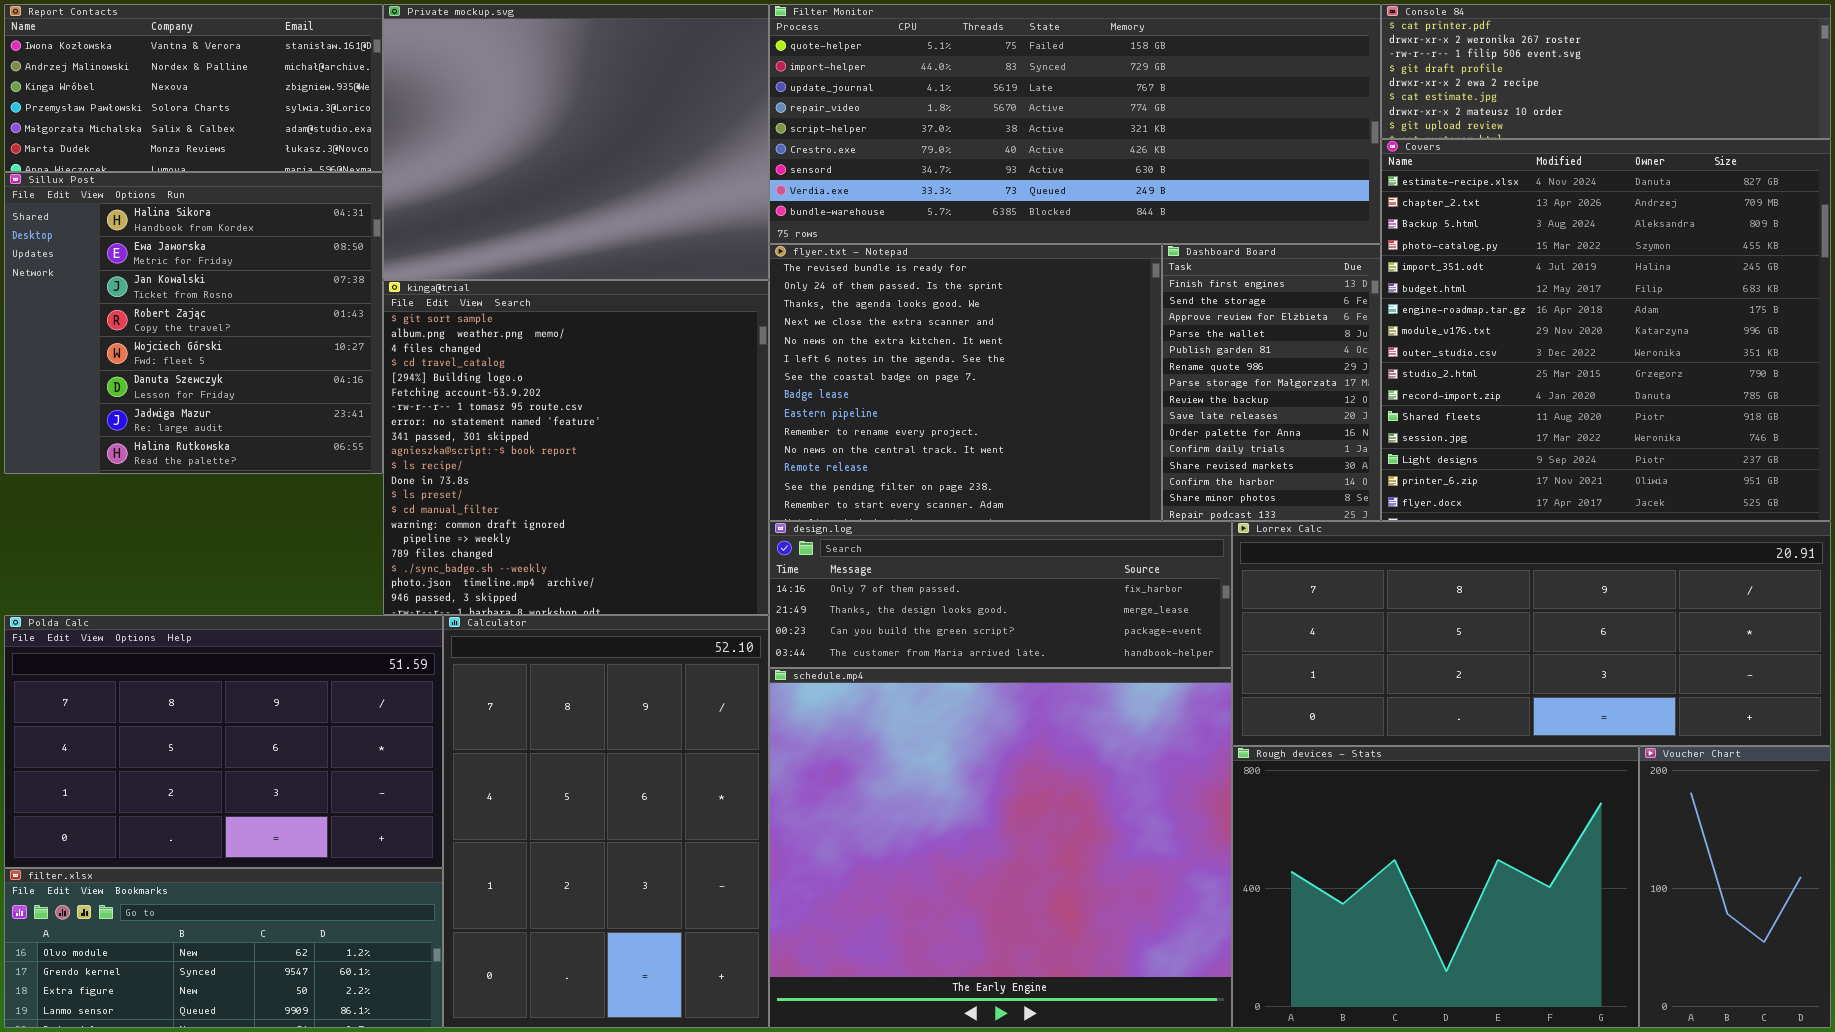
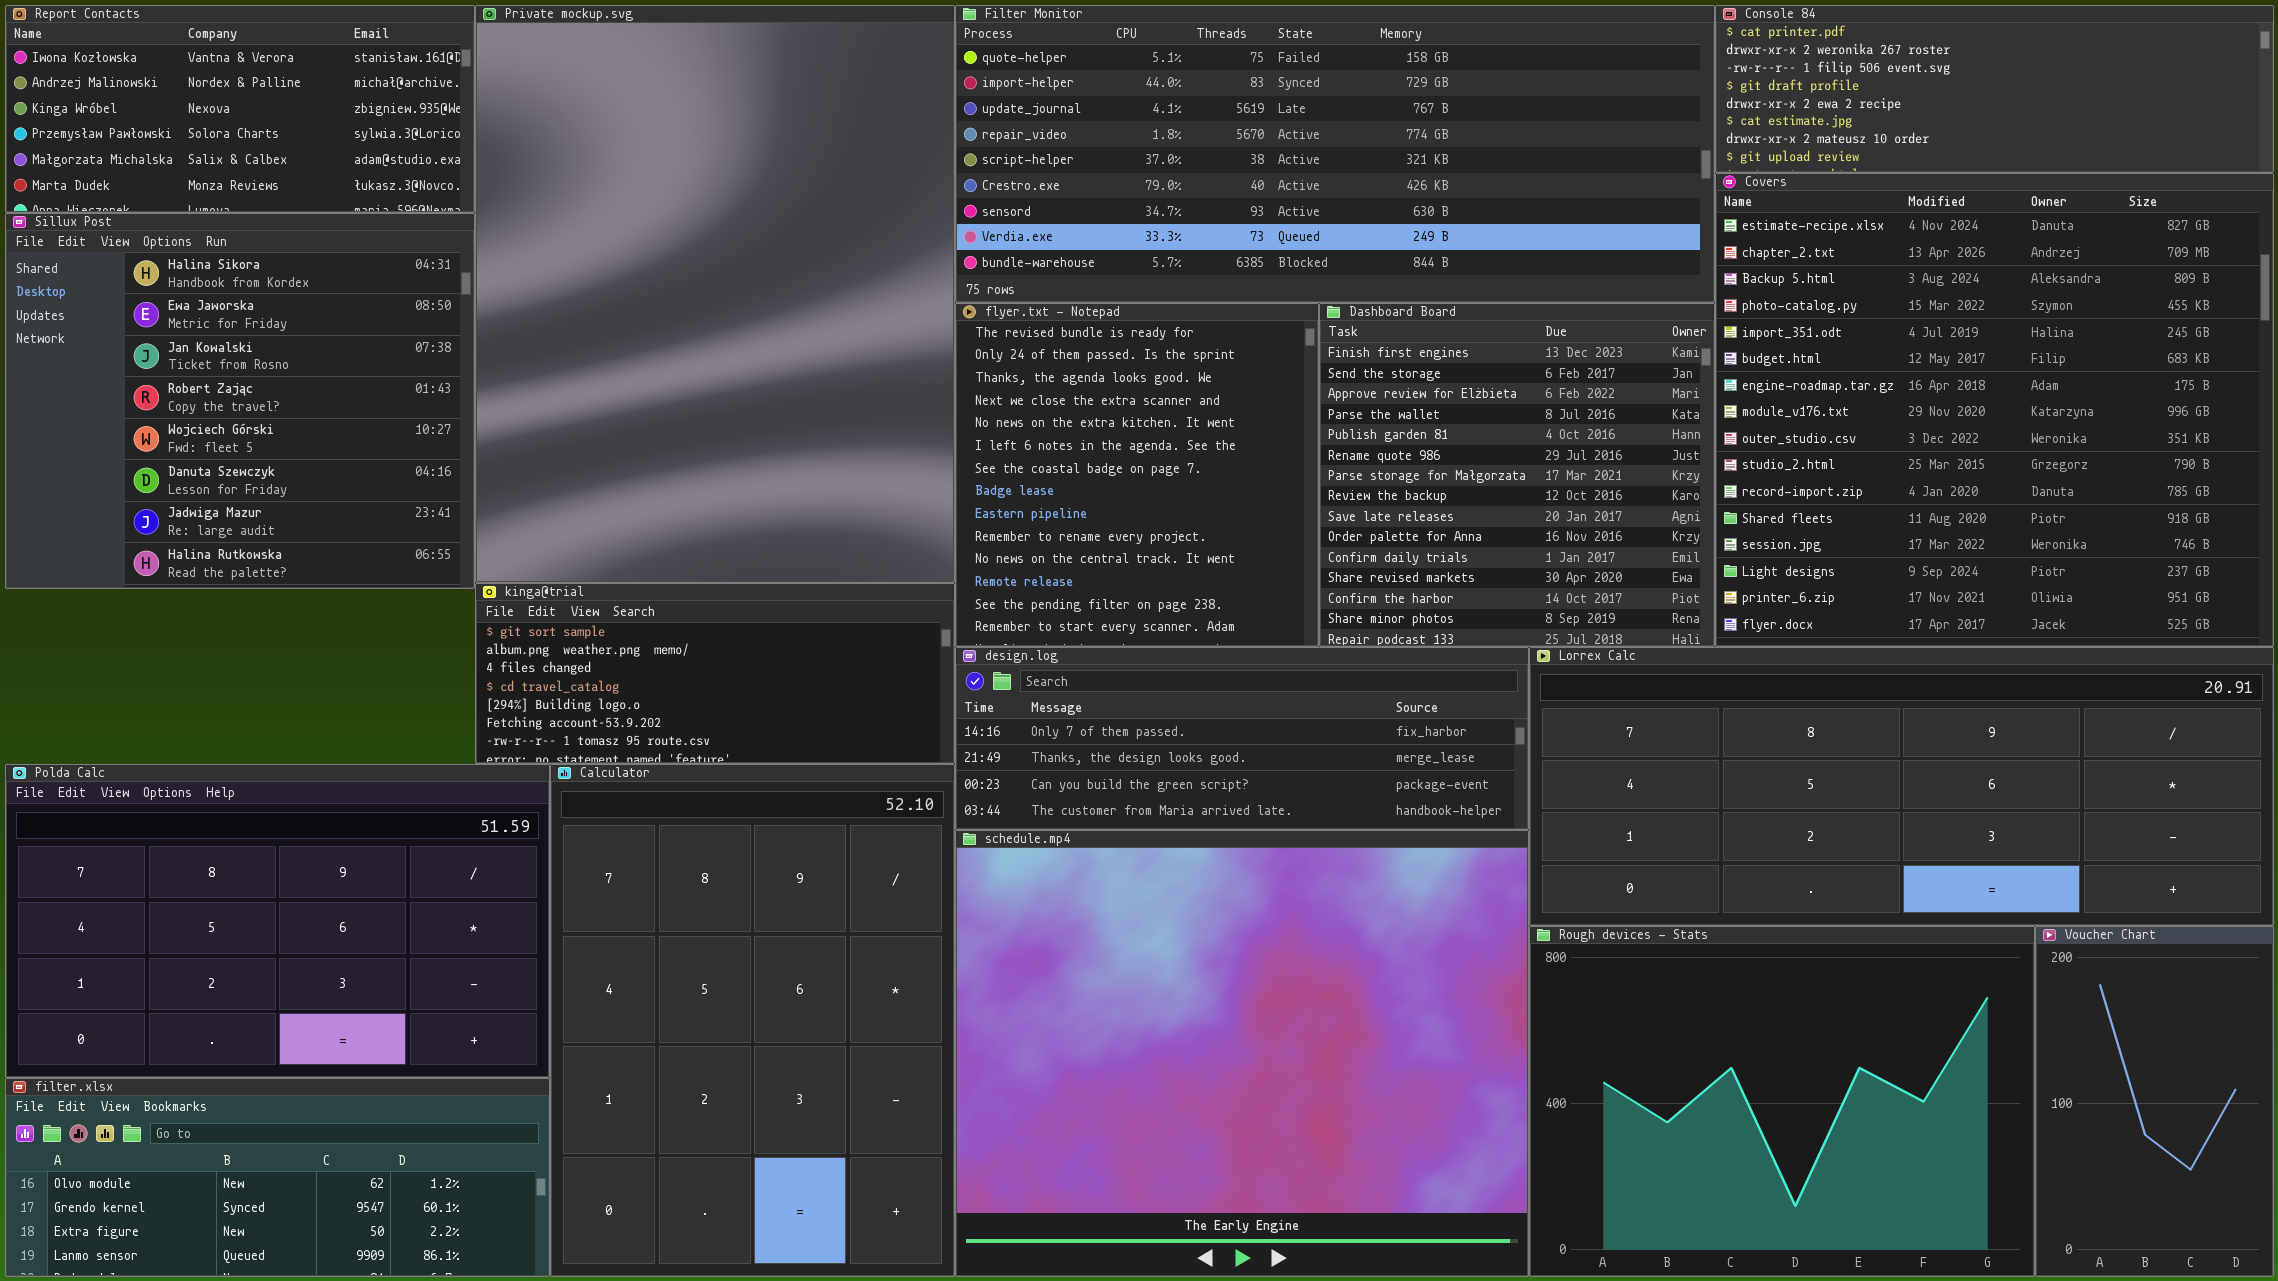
Private mockup.svg: [383,4,769,280] -> [475,5,955,583], resized
flyer.txt - Notepad: [769,244,1162,521] -> [955,303,1319,647], resized
Dashboard Board: [1162,244,1381,521] -> [1319,303,1715,647], resized
kinga@trial: [383,280,769,615] -> [475,583,955,764], resized

